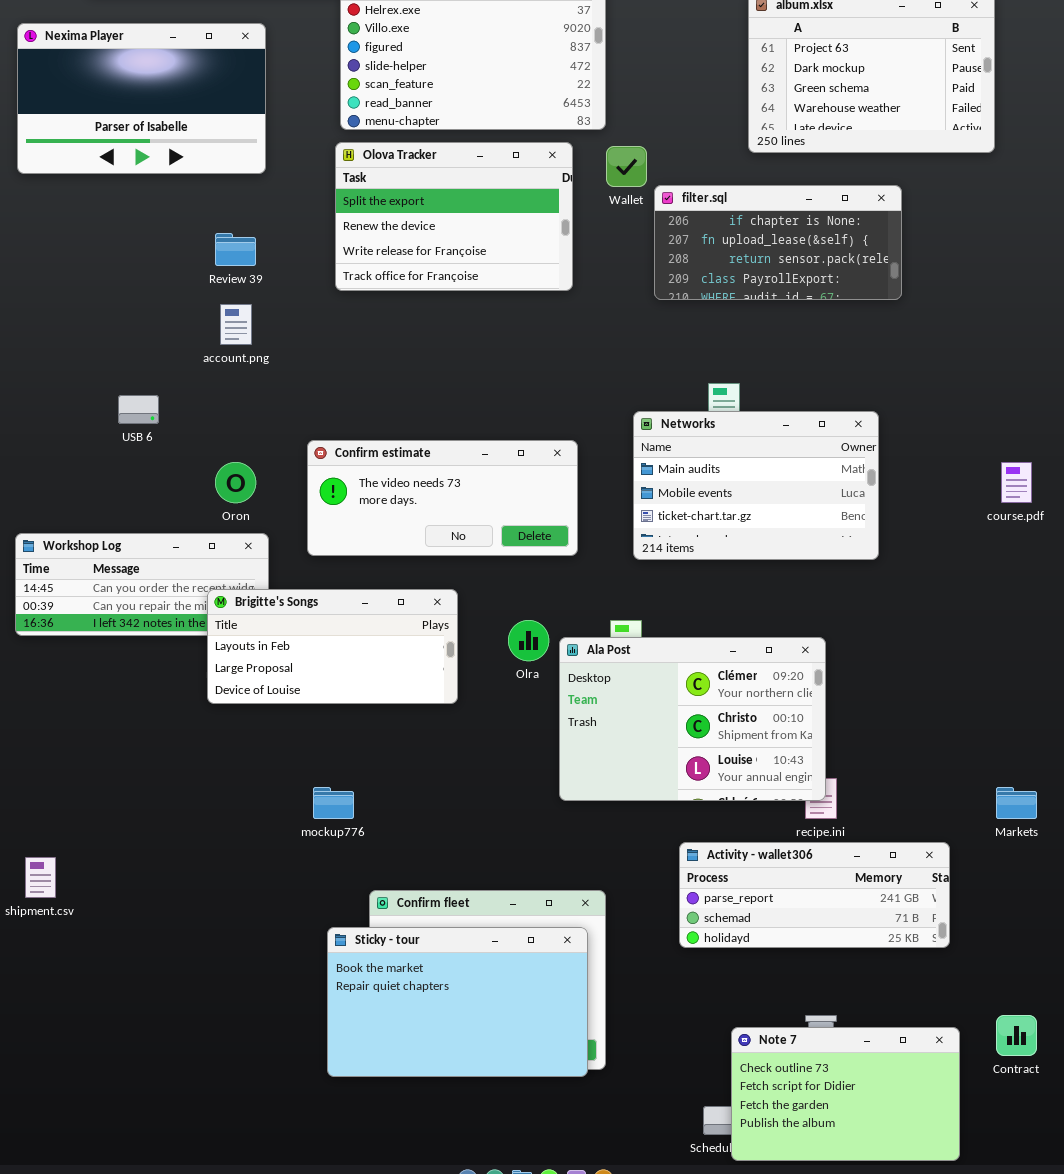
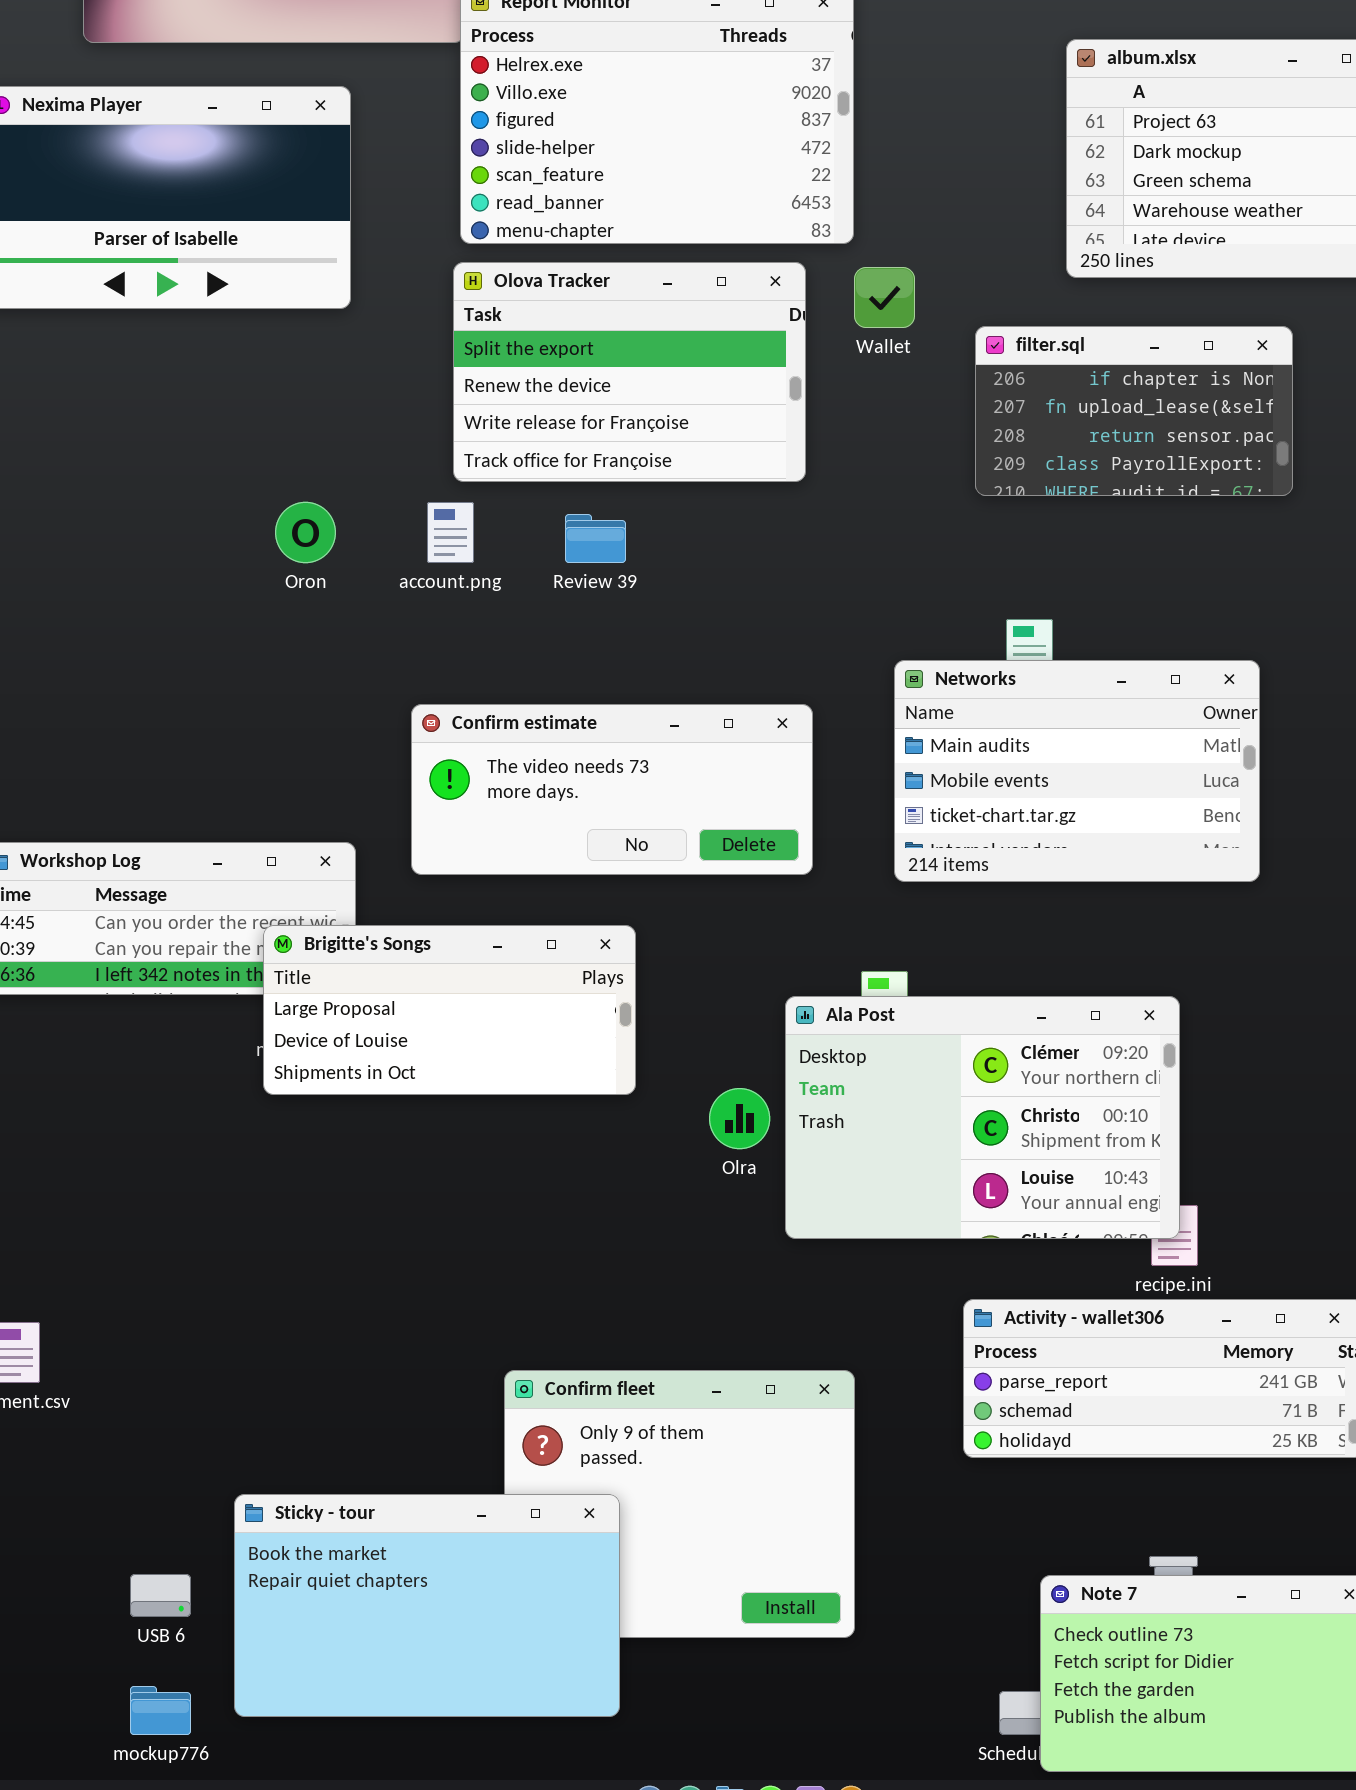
filter.sql: [654,185,902,300] -> [975,326,1293,496], resized
Review 39: [215,233,256,266] -> [565,514,626,563], moved
account.png: [220,304,252,345] -> [427,502,474,563], moved
USB 6: [118,395,159,424] -> [130,1574,191,1617], moved
Oron: [215,462,256,503] -> [275,502,336,563], moved
Brigitte's Songs: [207,589,458,704] -> [263,925,636,1095], scrolled down 1 row
Olra: [508,620,549,661] -> [709,1088,770,1149], moved
mockup776: [313,787,354,819] -> [130,1686,191,1735], moved
Sticky - tour: [327,927,588,1077] -> [234,1494,620,1717], moved

